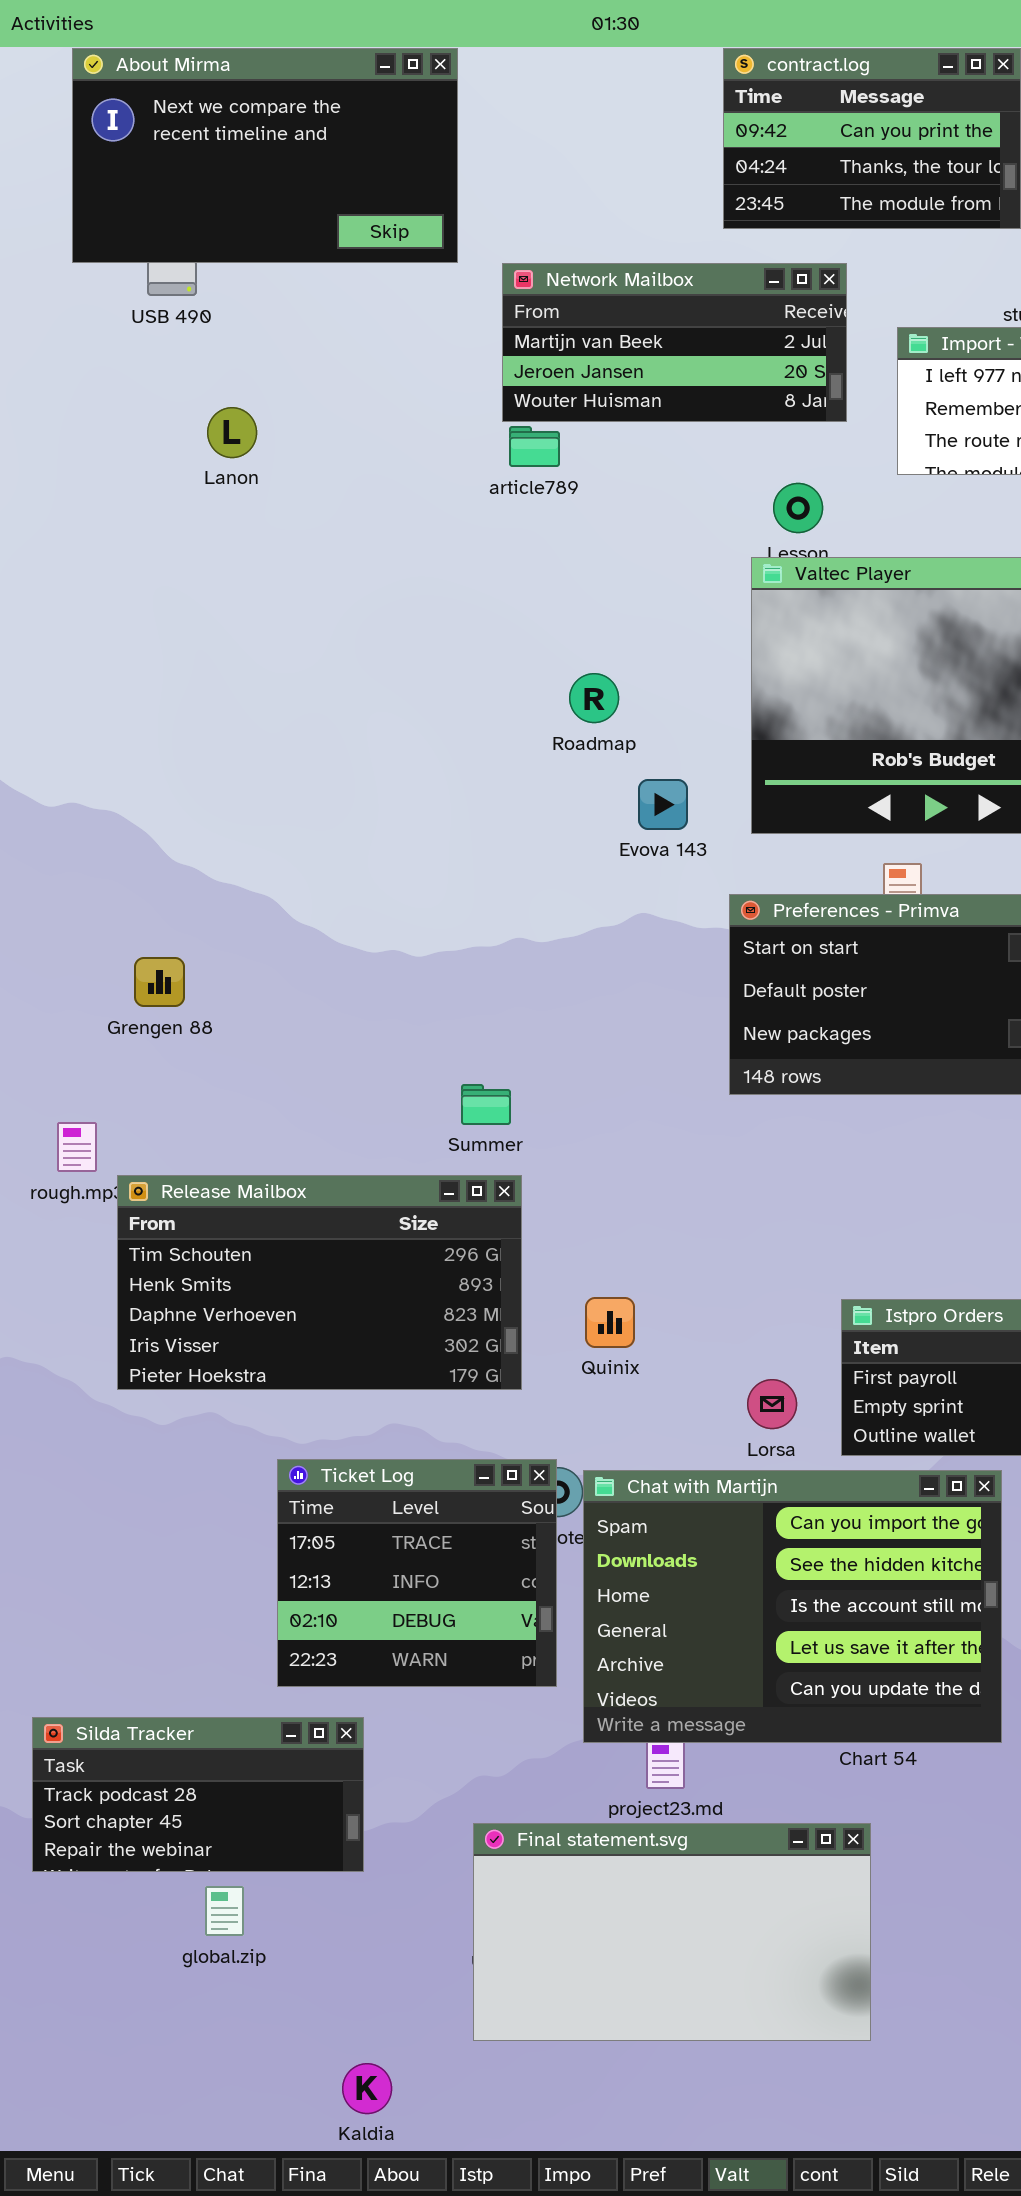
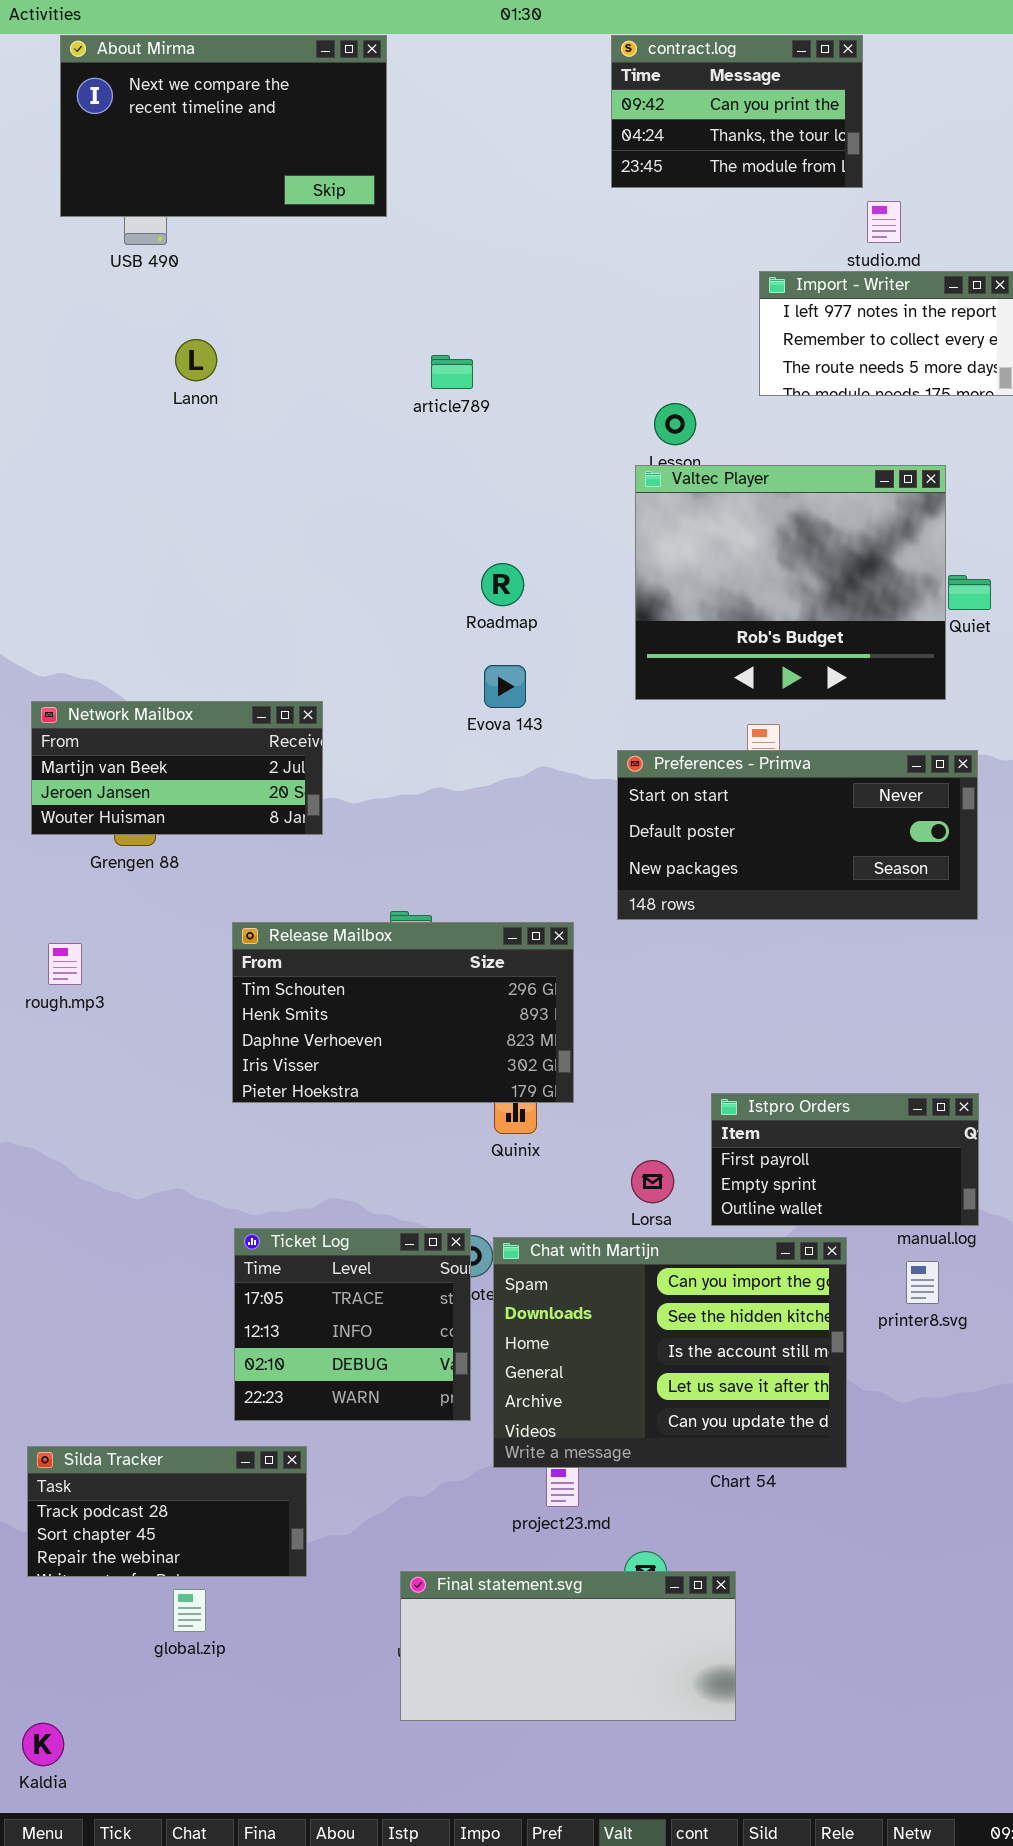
Network Mailbox: [502,263,847,422] -> [31,701,323,835], moved
Evova 143: [638,779,688,830] -> [484,665,526,708], moved
Release Mailbox: [117,1175,522,1390] -> [232,922,574,1103], moved
Final statement.svg: [473,1823,871,2041] -> [400,1571,736,1721], resized
Kaldia: [342,2063,392,2114] -> [22,1723,64,1766], moved

